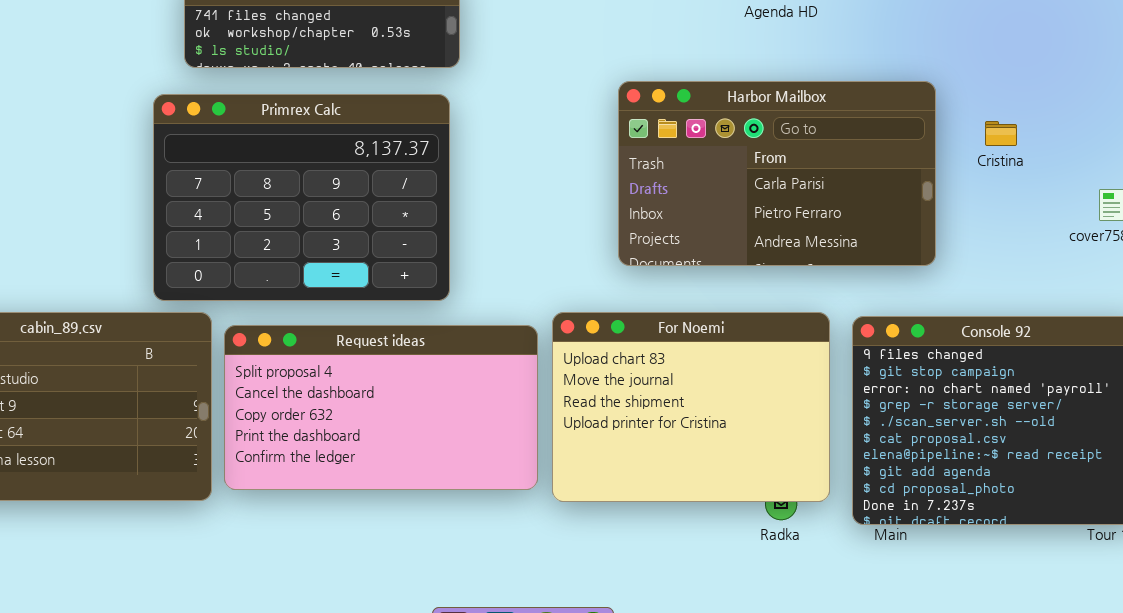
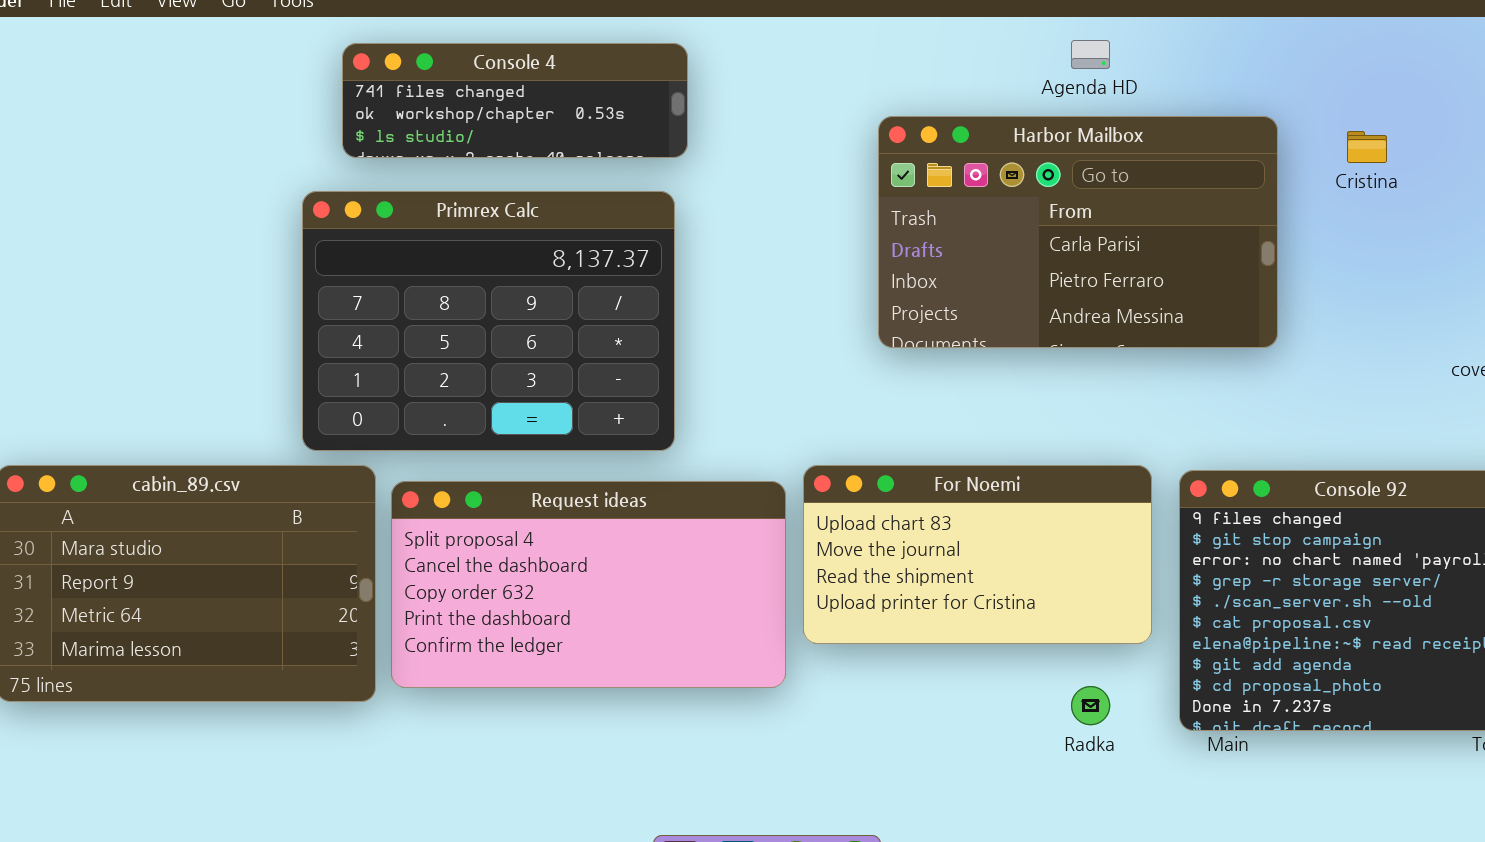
Harbor Mailbox: [618,81,936,266] -> [878,116,1278,348], moved
Cristina: [985,121,1017,146] -> [1347,131,1387,163], moved
For Noemi: [552,312,830,502] -> [803,465,1152,644], resized

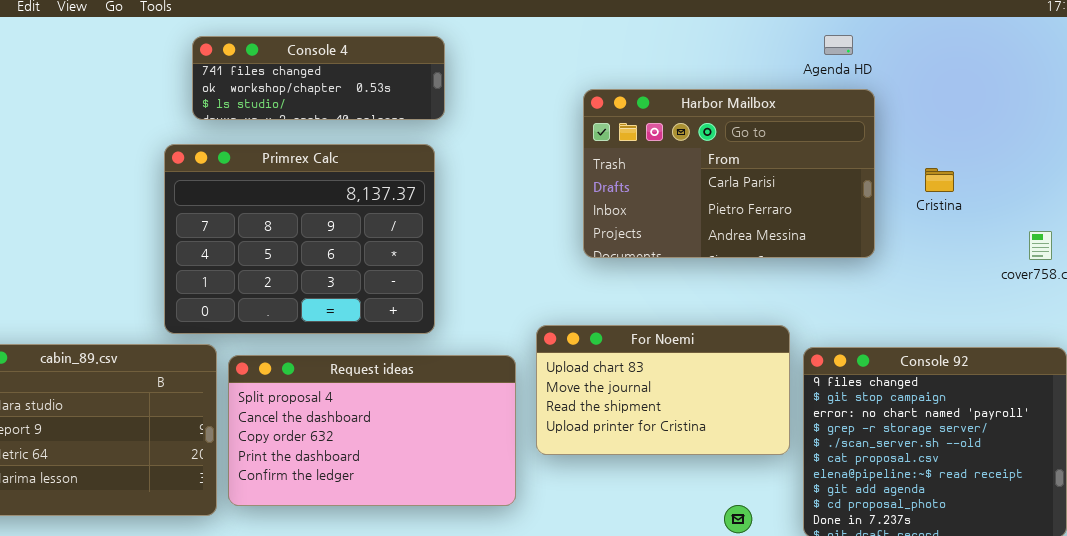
Agenda HD: [1071,40,1110,69] -> [824,35,853,55], moved
Cristina: [1347,131,1387,163] -> [925,168,954,192], moved
For Noemi: [803,465,1152,644] -> [536,325,790,455], moved

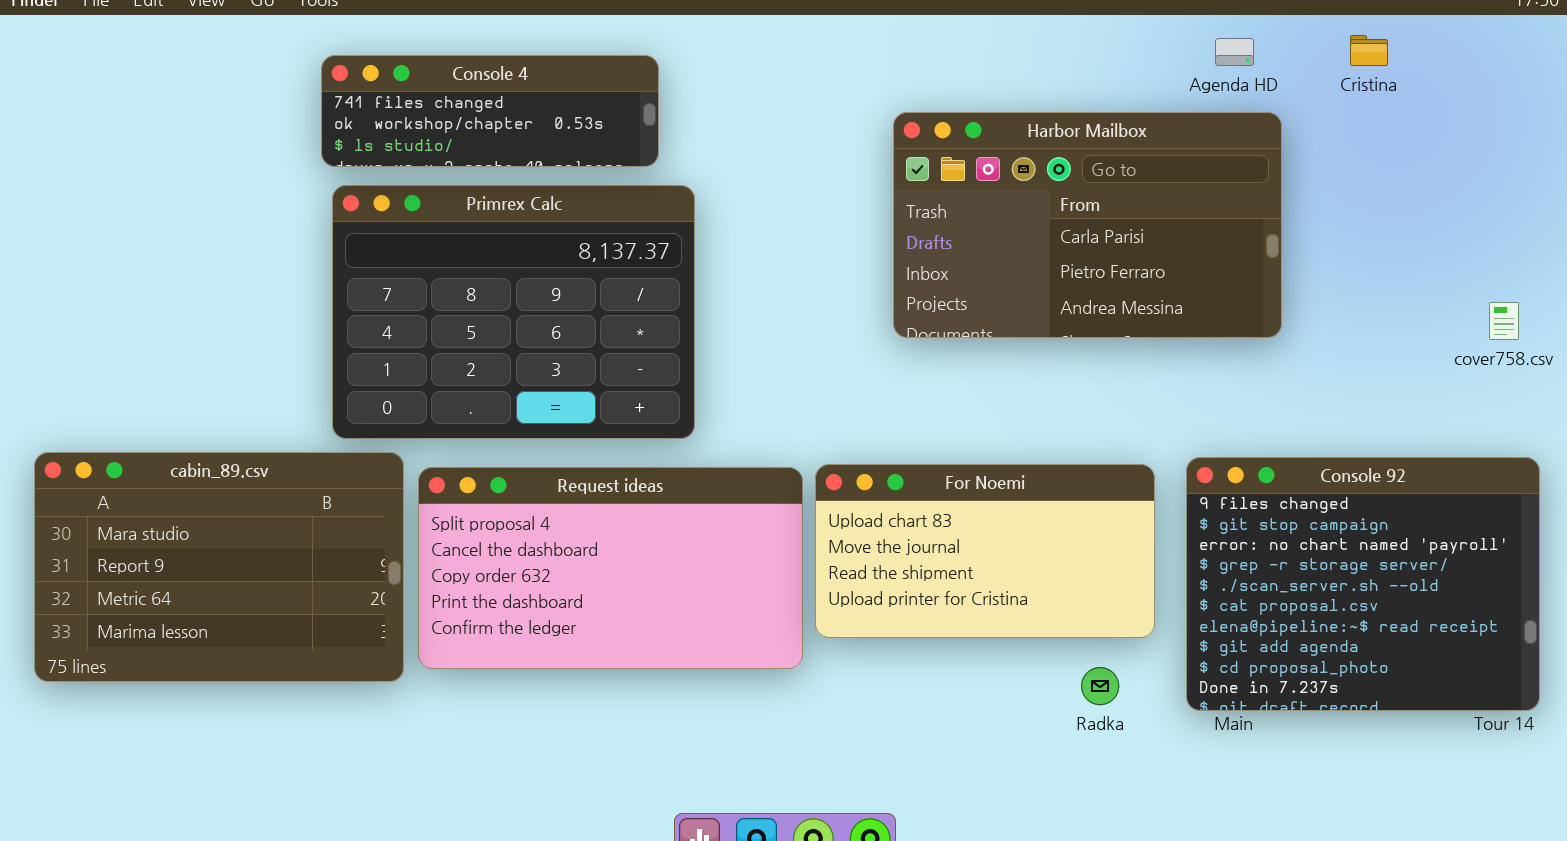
Console 4: [192,36,445,120] -> [321,55,659,167], moved
Cristina: [925,168,954,192] -> [1350,35,1388,66], moved
For Noemi: [536,325,790,455] -> [815,464,1155,638], moved

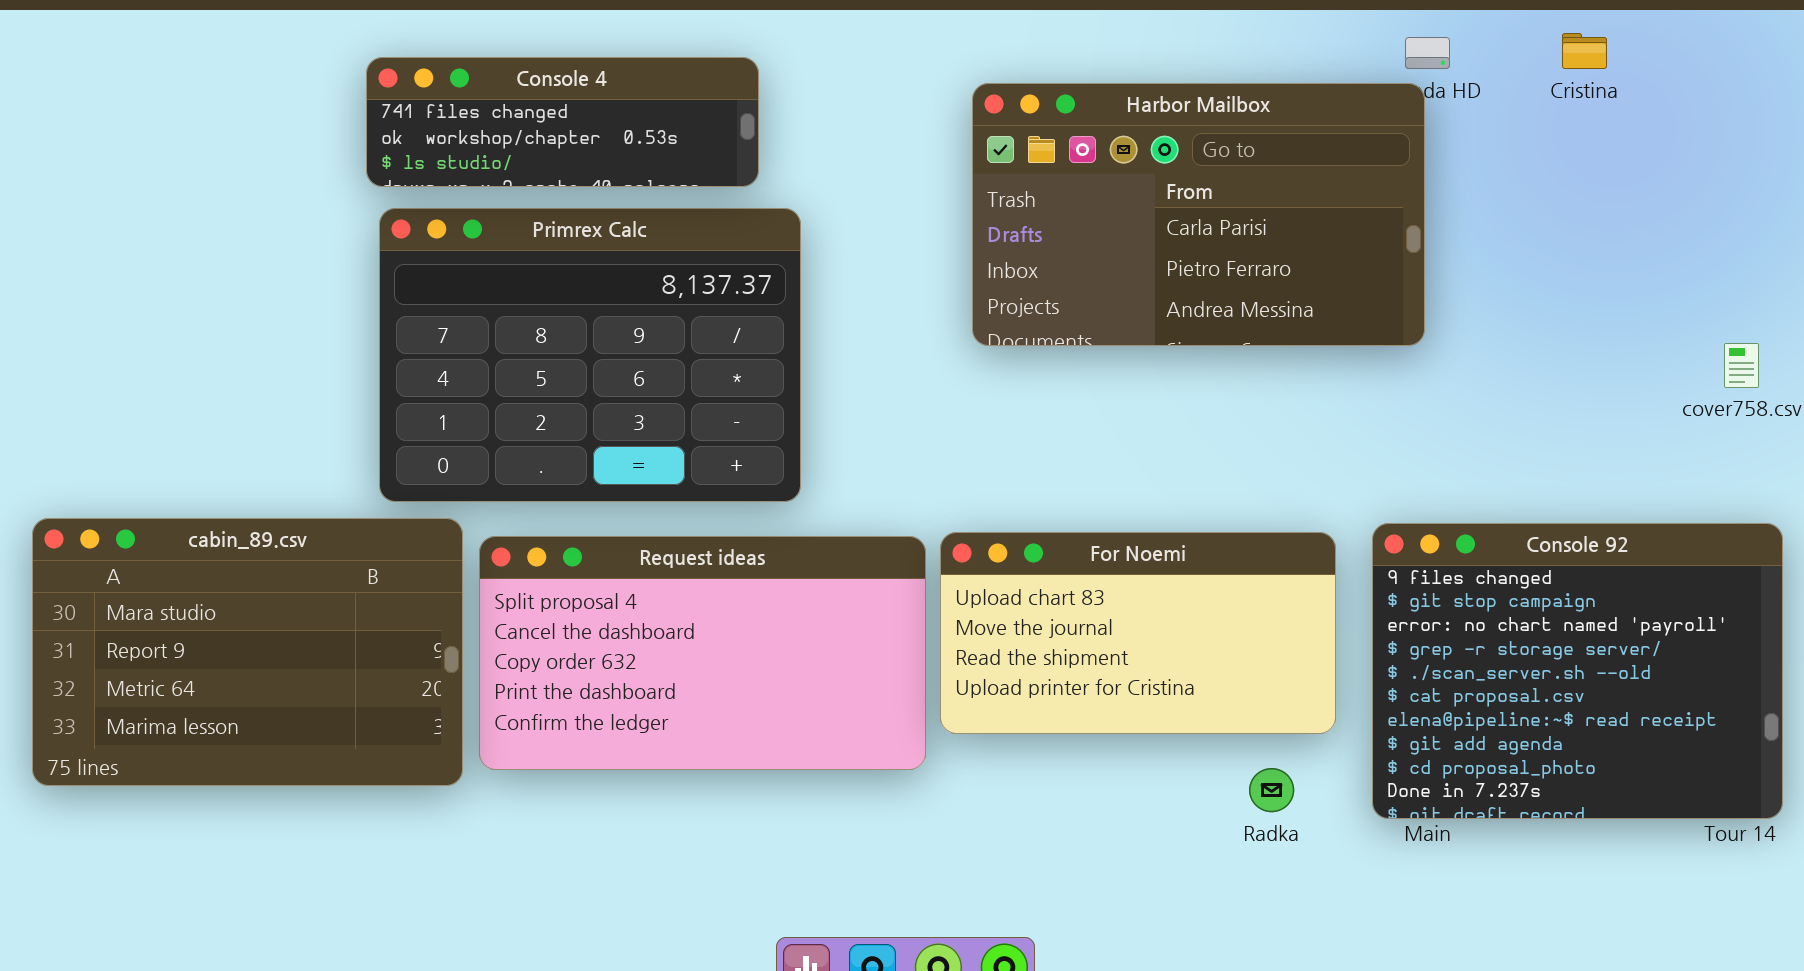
Harbor Mailbox: [893,112,1282,338] -> [972,83,1425,346], moved

